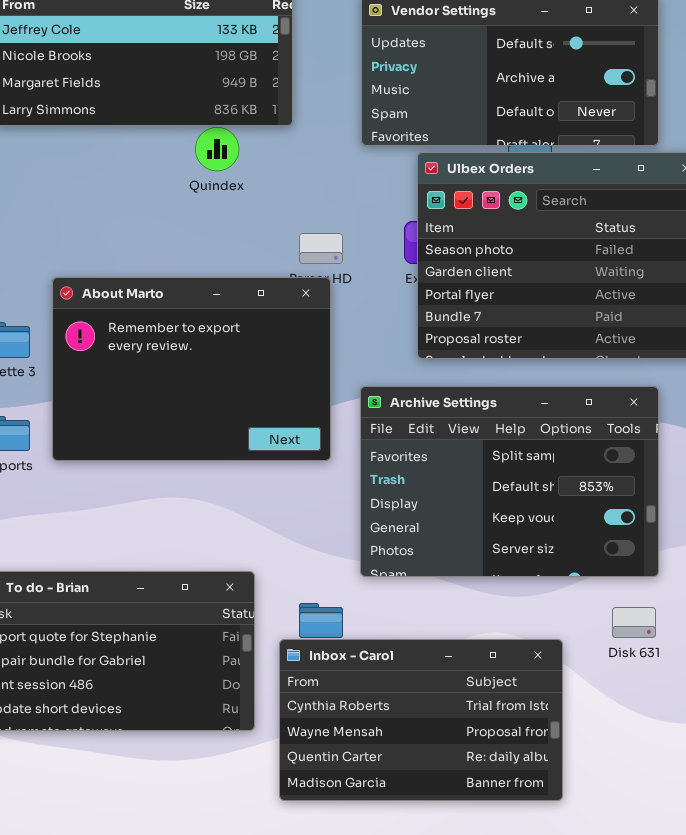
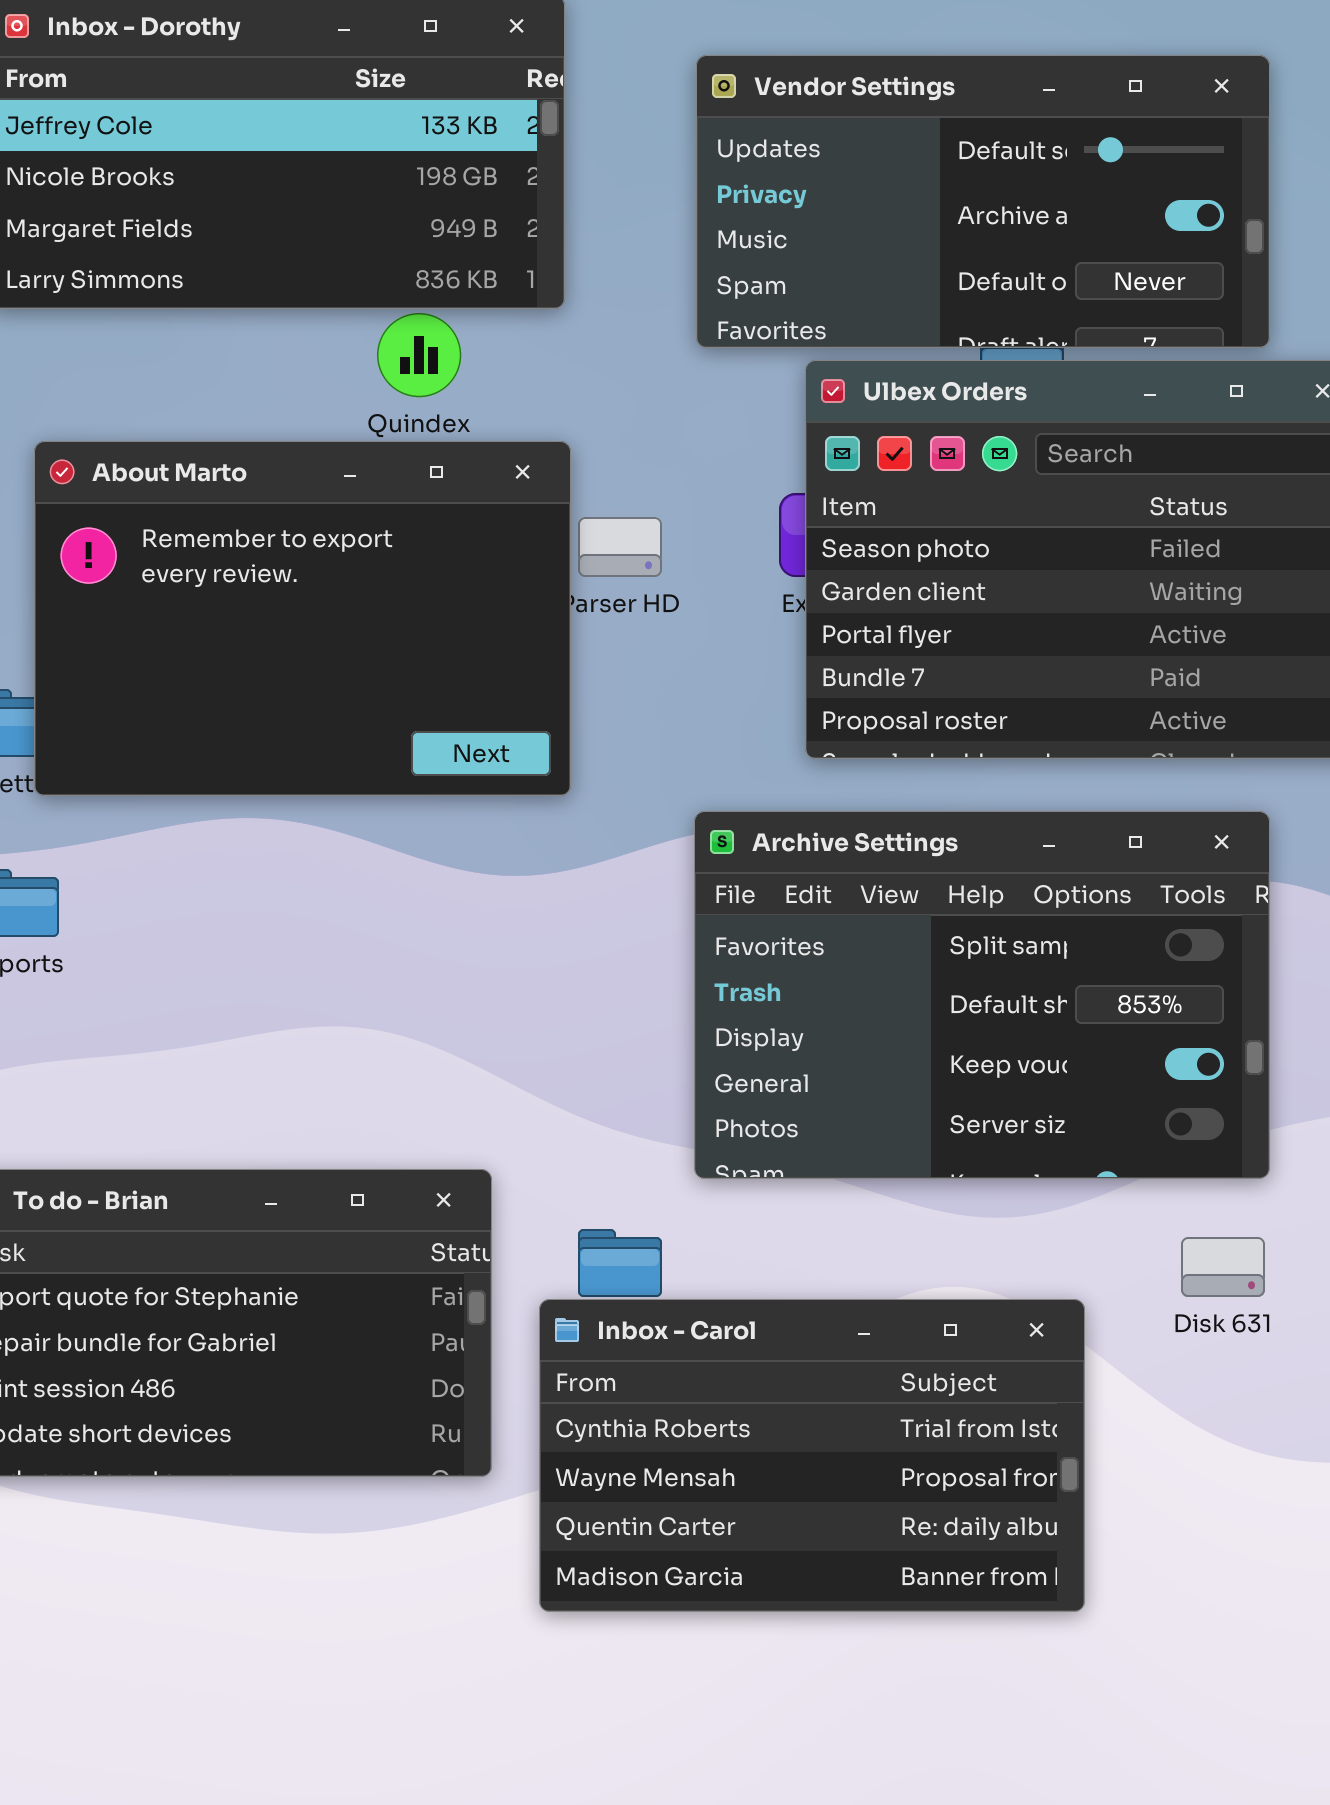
About Marto: [52,277,331,461] -> [34,441,571,796], moved

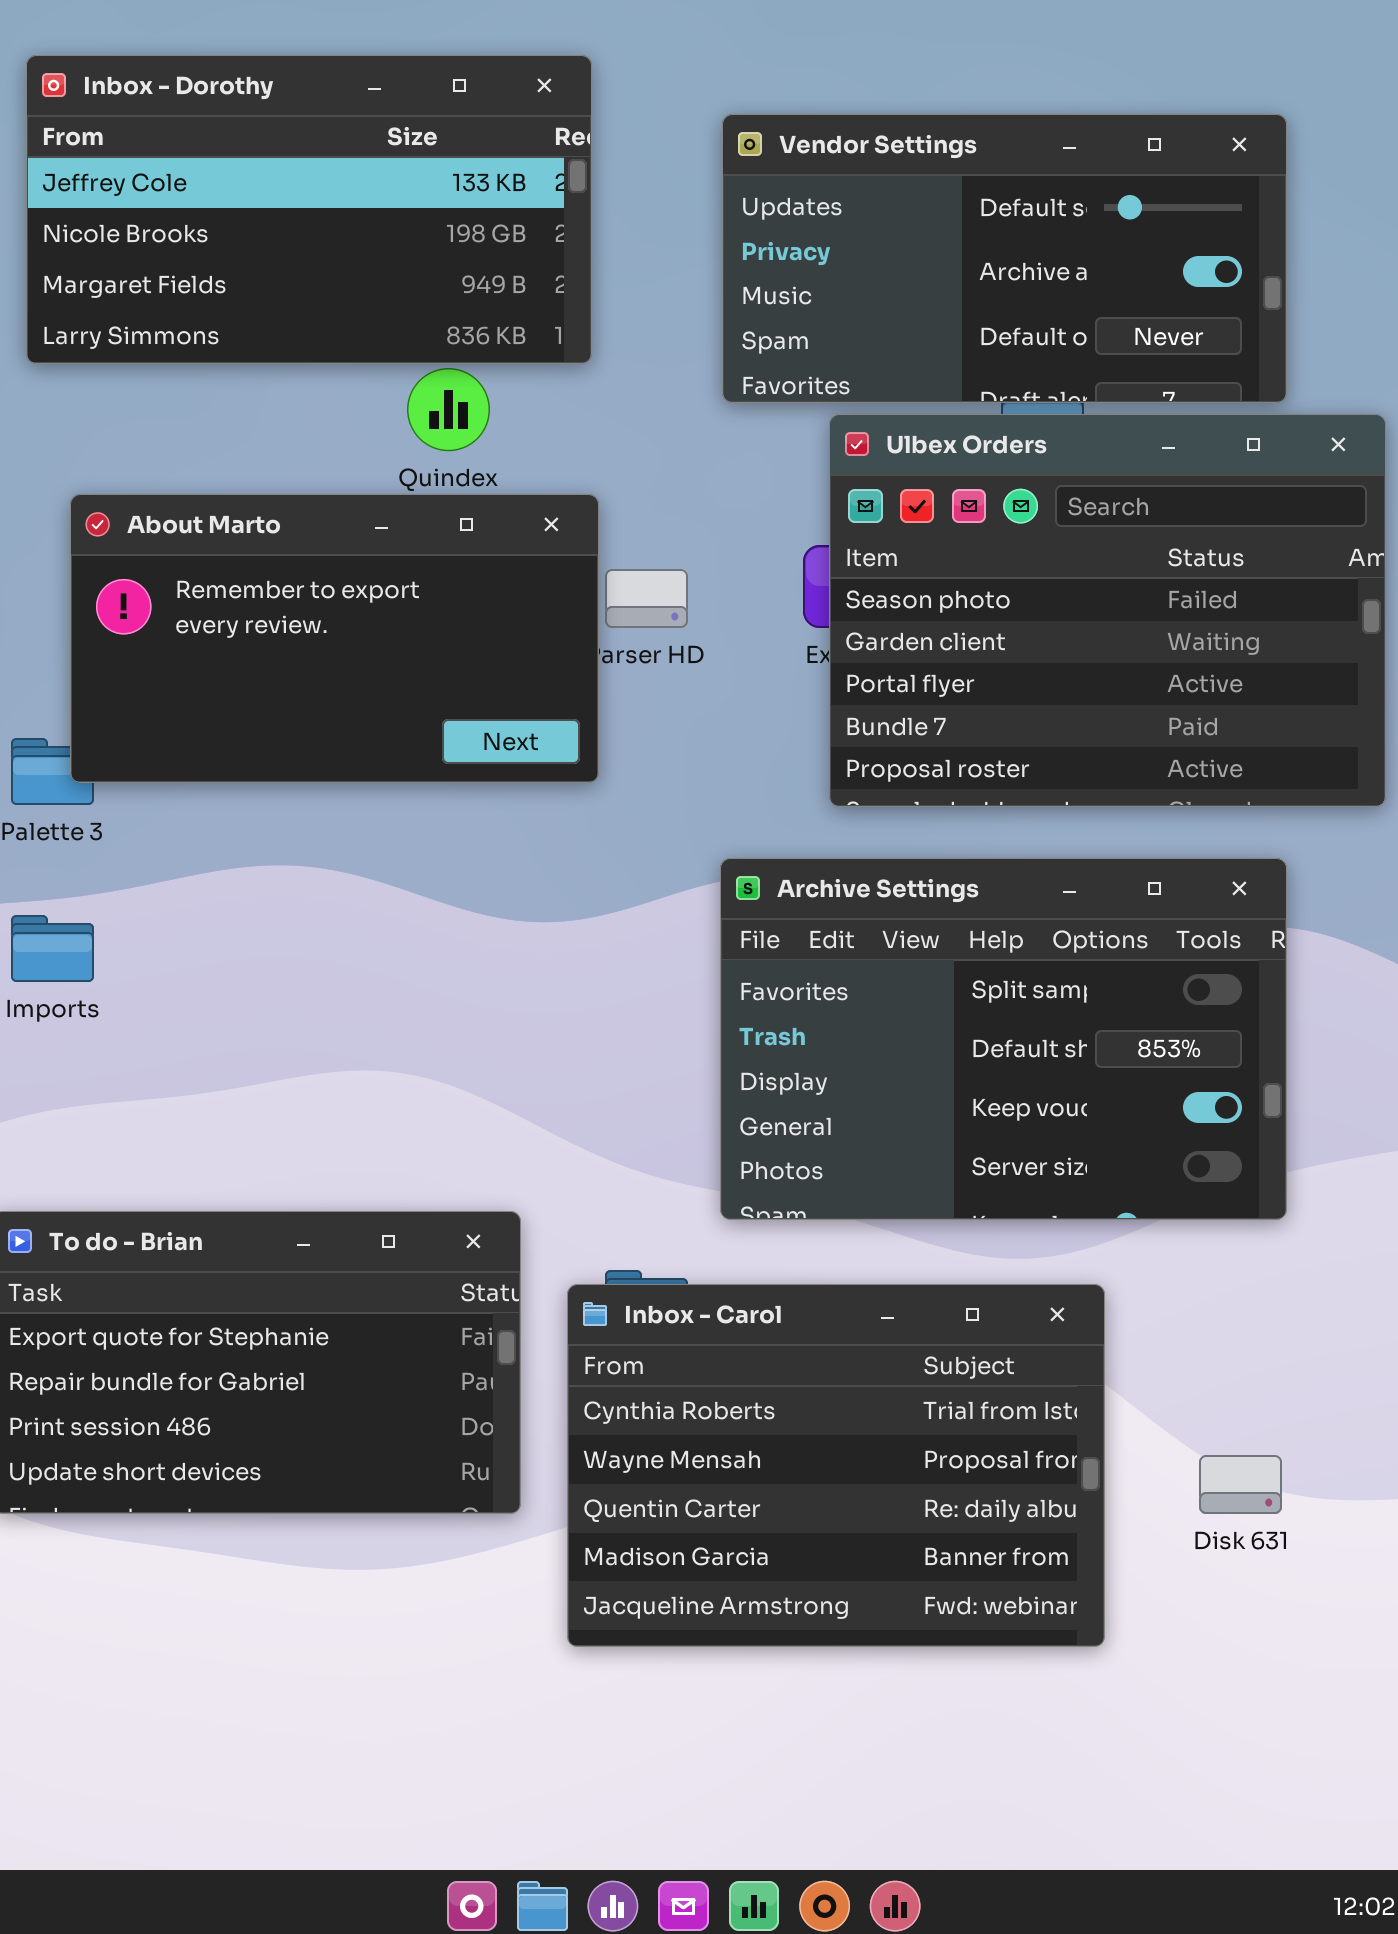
About Marto: [34,441,571,796] -> [70,494,599,783], resized
Disk 631: [1181,1237,1265,1297] -> [1199,1455,1282,1514], moved
Inbox - Carol: [539,1299,1085,1612] -> [567,1284,1105,1647], resized

